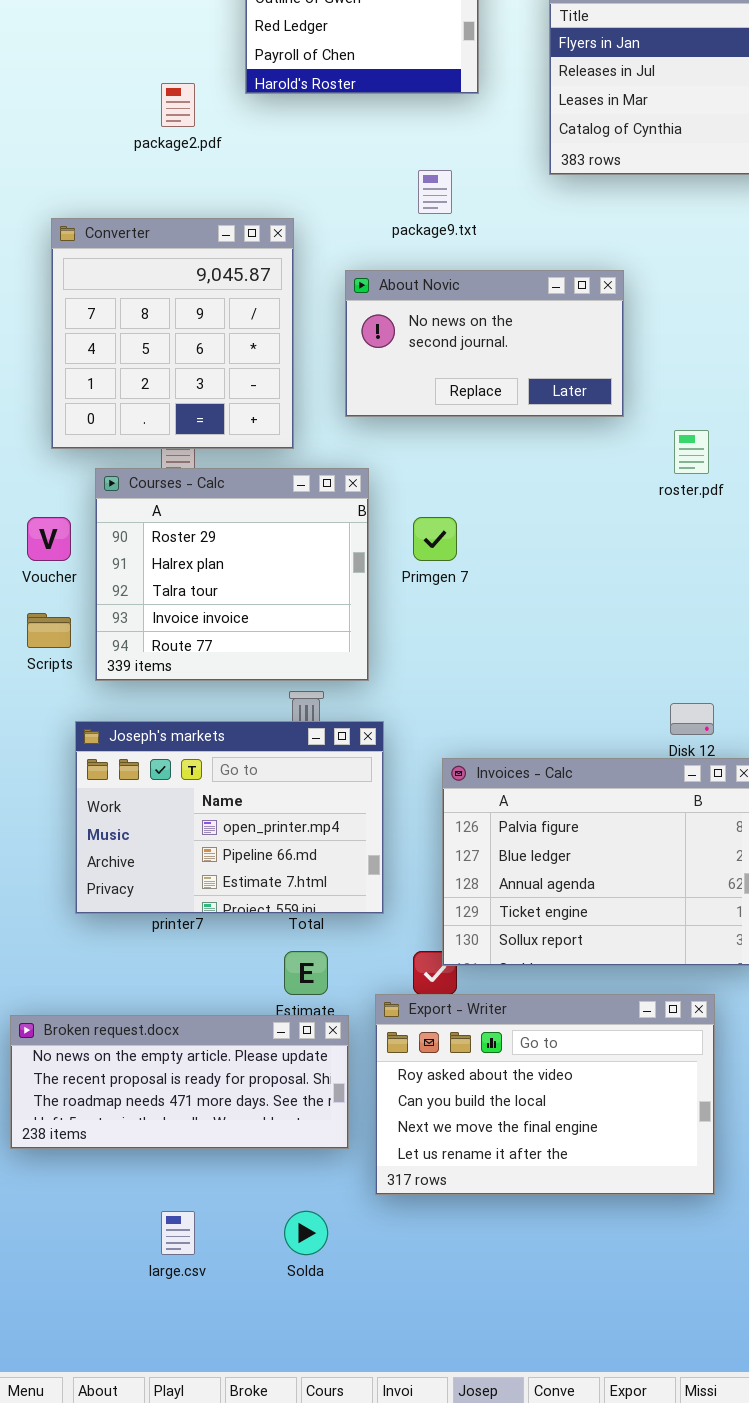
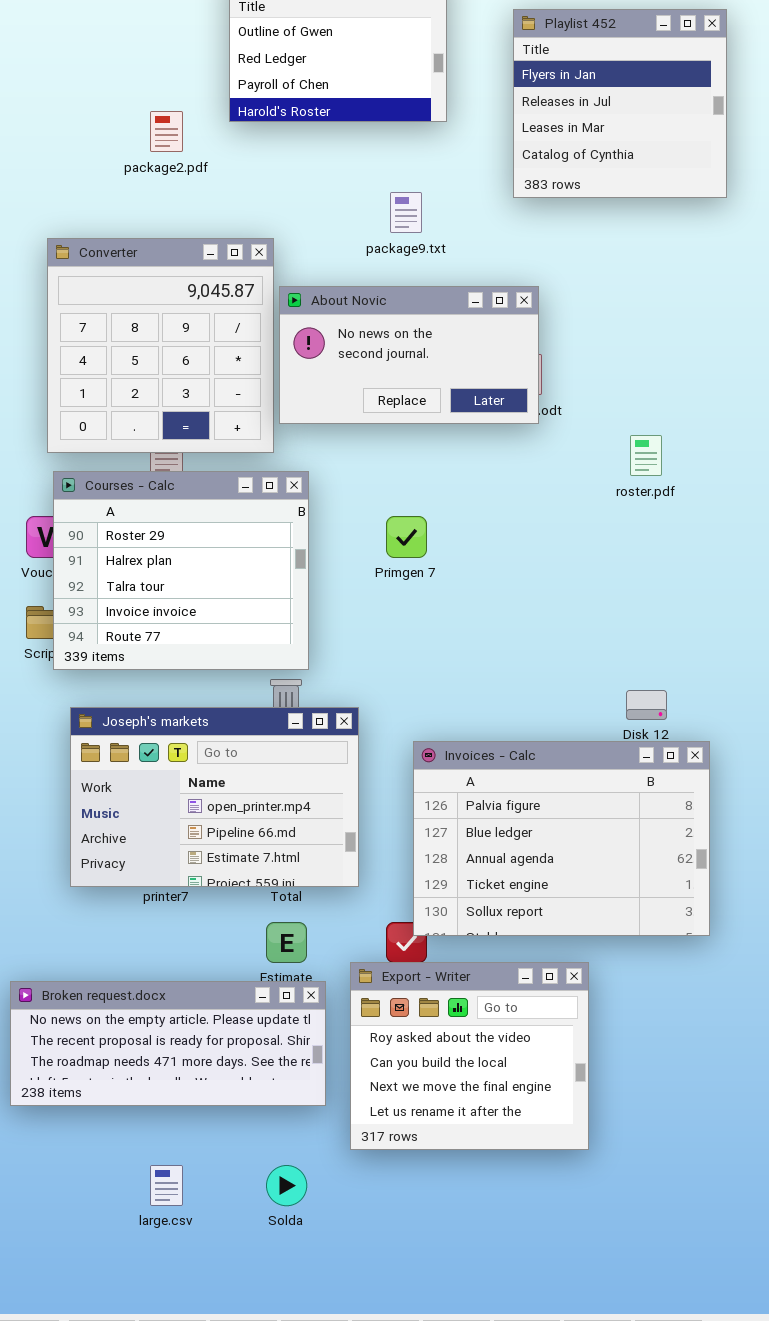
About Novic: [345,270,624,417] -> [279,286,539,424], moved
Courses - Calc: [95,468,369,681] -> [53,471,309,670], moved
Export - Writer: [375,994,715,1195] -> [350,962,589,1150], resized

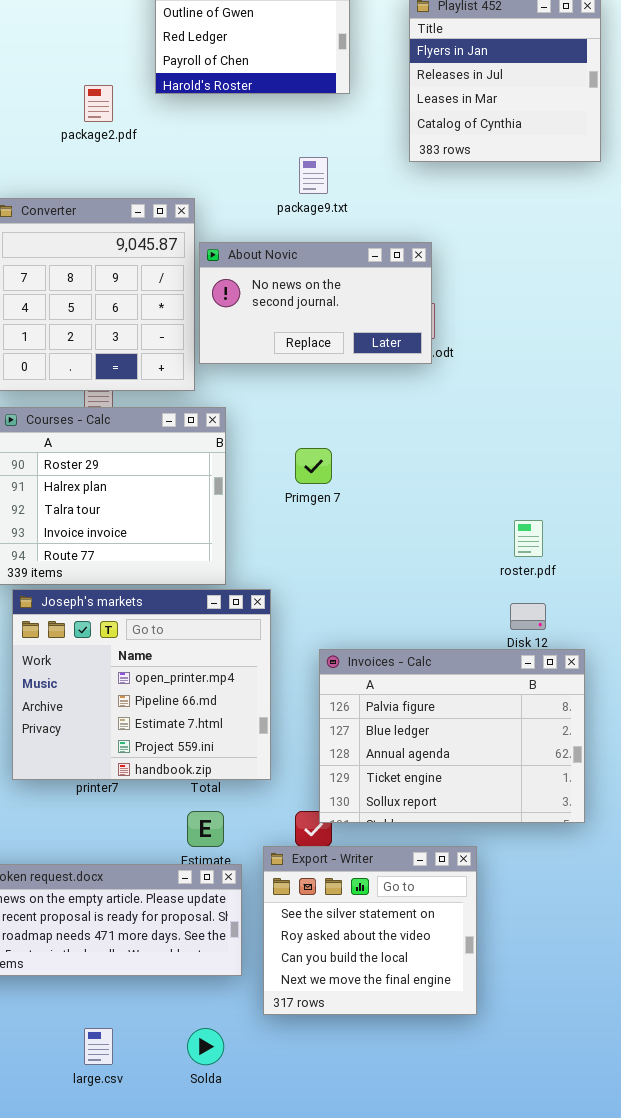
roster.pdf: [630,435,662,476] -> [514,520,543,557], moved
Joseph's markets: [70,707,359,887] -> [12,589,271,780], resized
Export - Writer: [350,962,589,1150] -> [263,846,477,1015], scrolled up 1 row

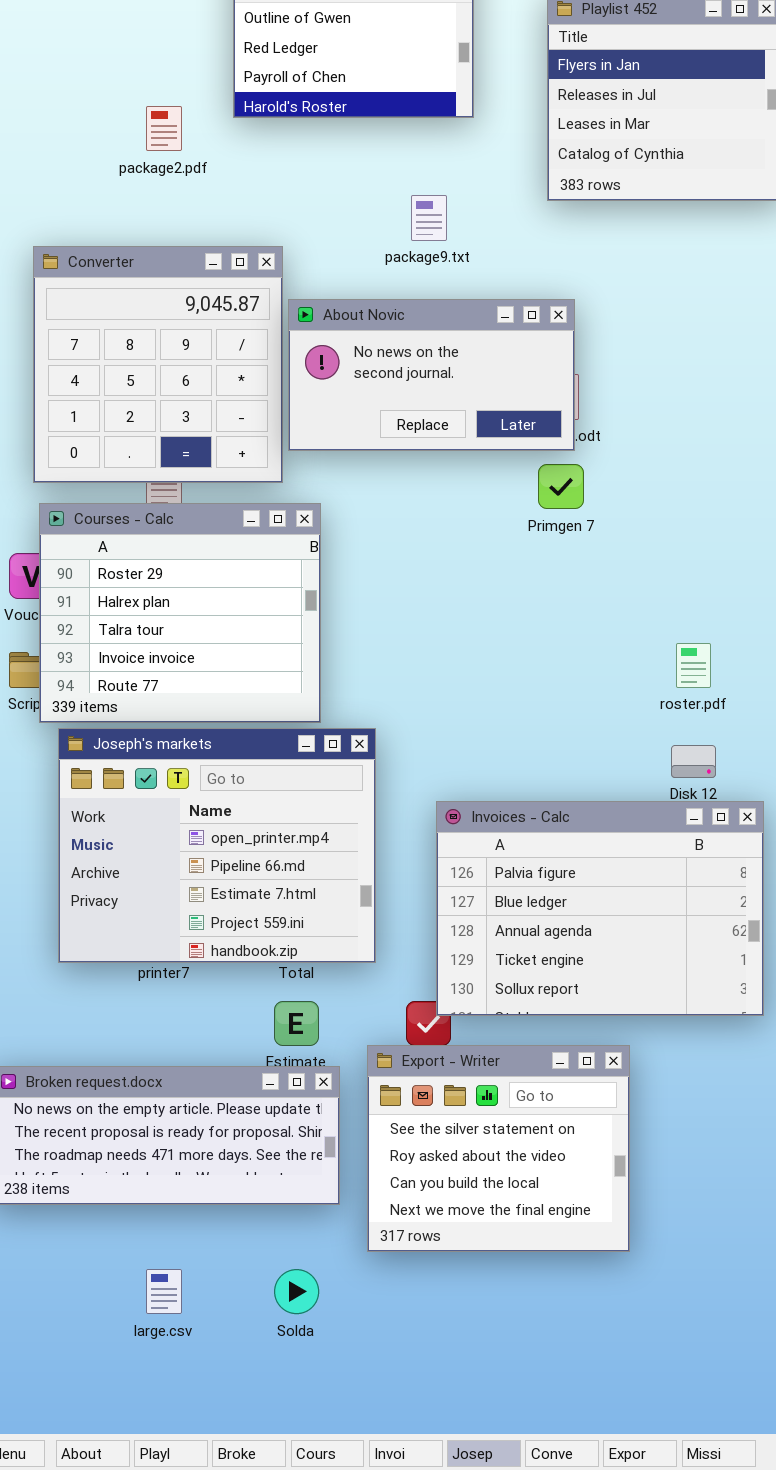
Primgen 7: [295,448,332,484] -> [538,464,584,509], moved

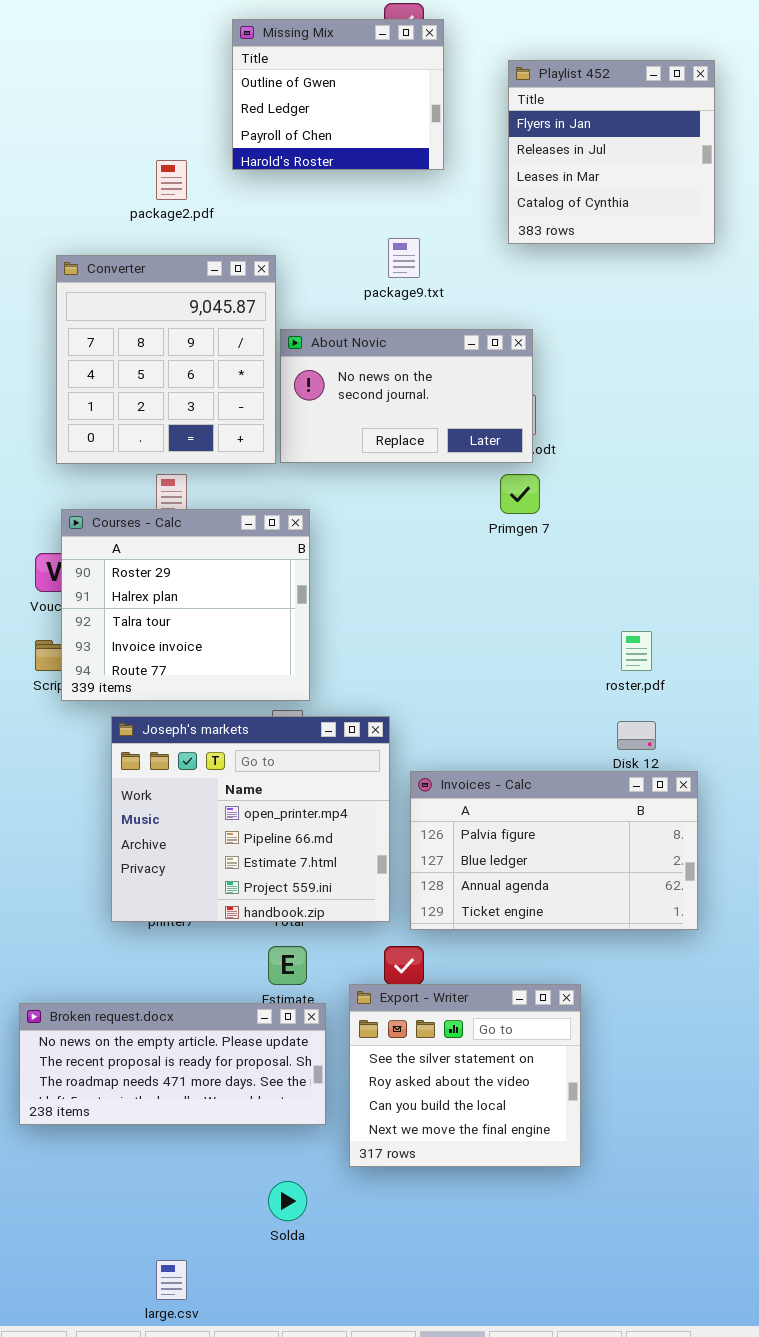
Converter: [33,246,283,483] -> [56,255,276,464], moved
Joseph's markets: [58,728,376,963] -> [111,716,390,922], moved
Invoices - Calc: [436,801,764,1016] -> [410,771,698,930], resized
large.csv: [146,1269,182,1314] -> [156,1260,187,1300], moved

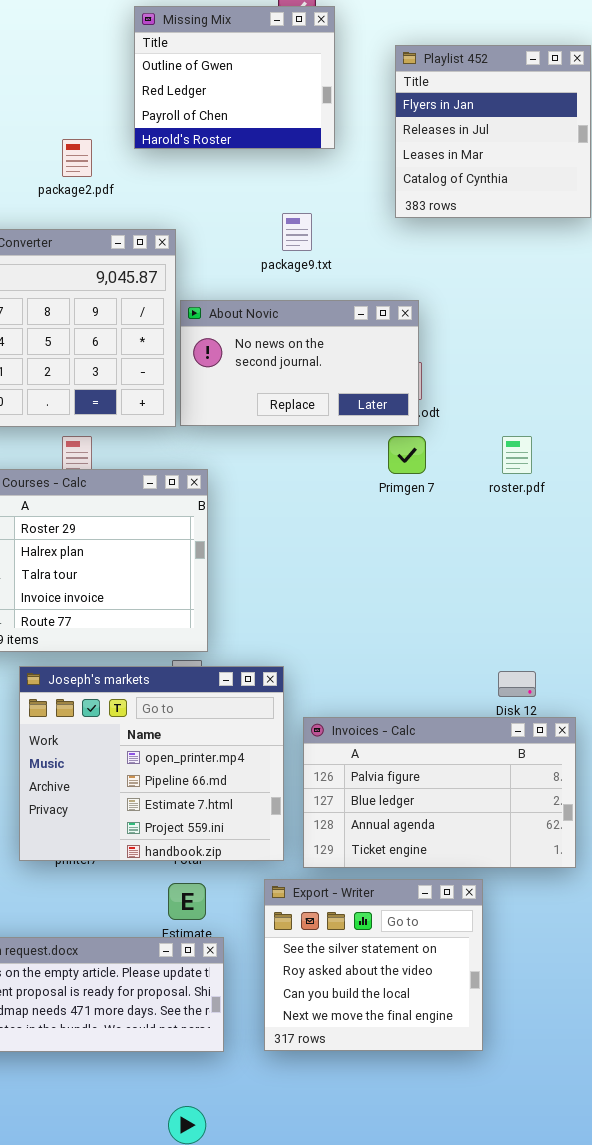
roster.pdf: [621,631,652,671] -> [502,436,532,474], moved
Export - Writer: [349,984,581,1167] -> [264,879,483,1051], moved

